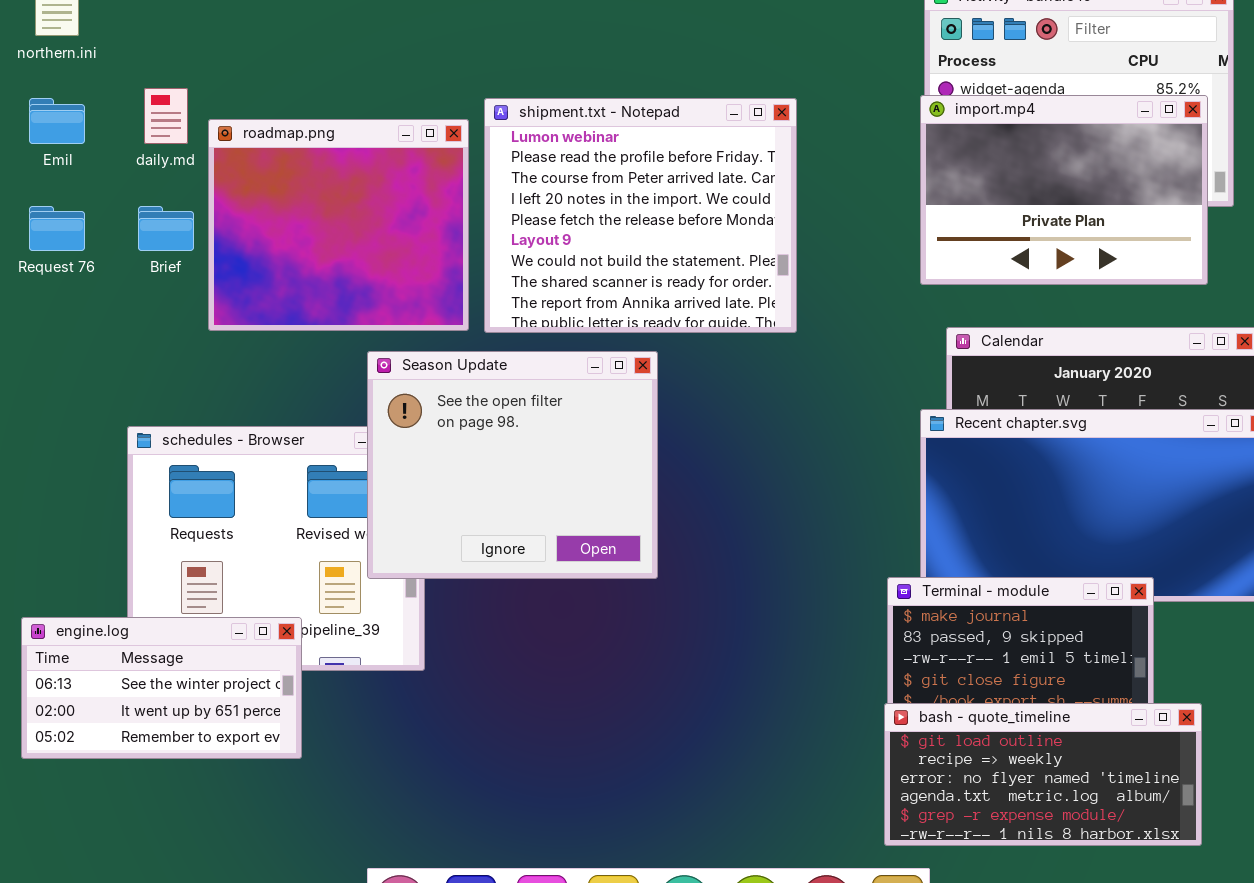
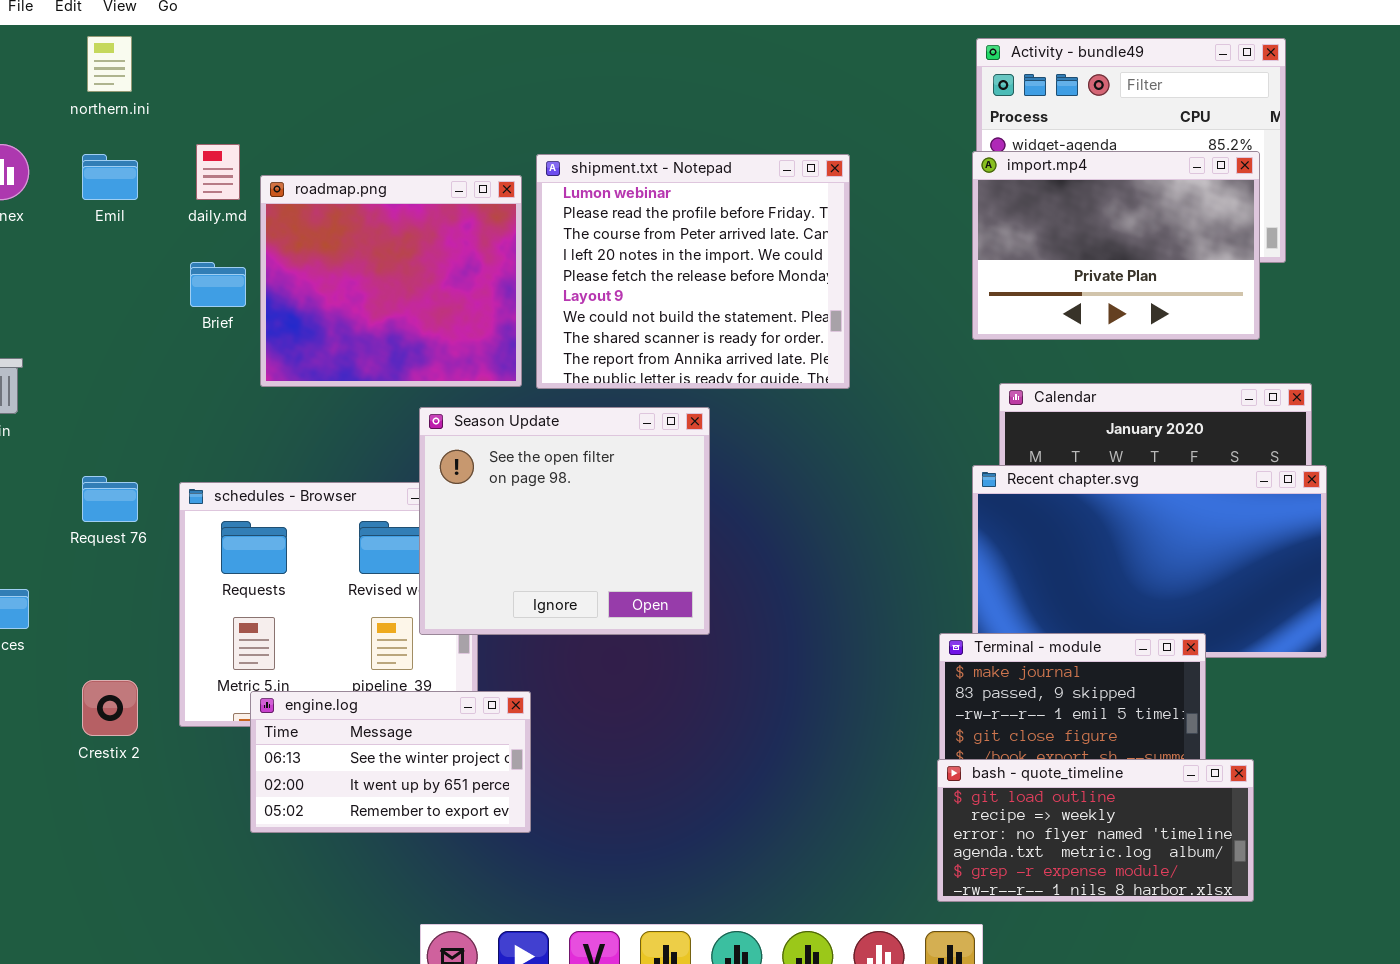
Request 76: [29,206,85,251] -> [82,476,138,522], moved
engine.log: [21,617,302,759] -> [250,691,531,833], moved

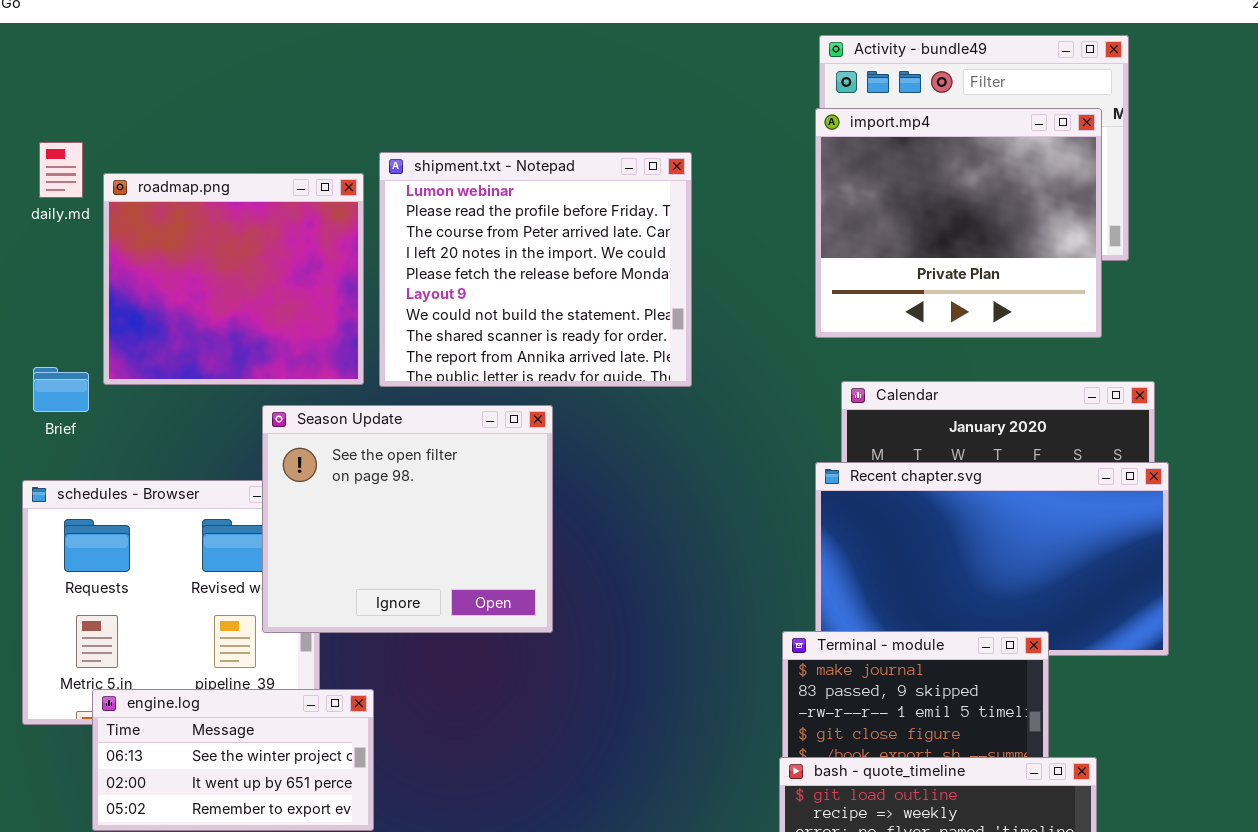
import.mp4: [972,151,1260,340] -> [815,108,1102,338], resized
Brief: [190,262,246,307] -> [33,367,89,412], moved

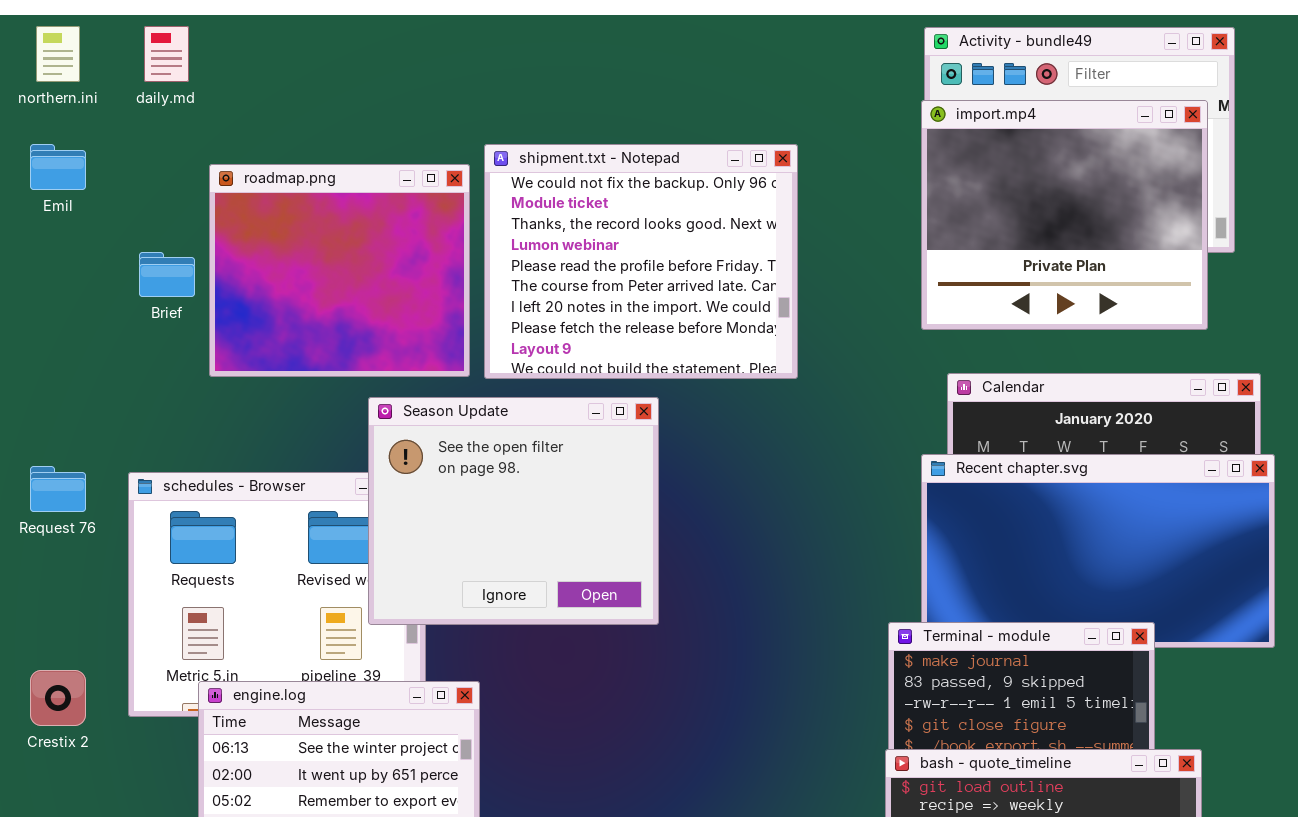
daily.md: [39,142,83,198] -> [144,26,189,82], moved
shipment.txt - Notepad: [379,152,692,387] -> [484,144,798,379], scrolled up 3 rows
Brief: [33,367,89,412] -> [139,252,195,297], moved

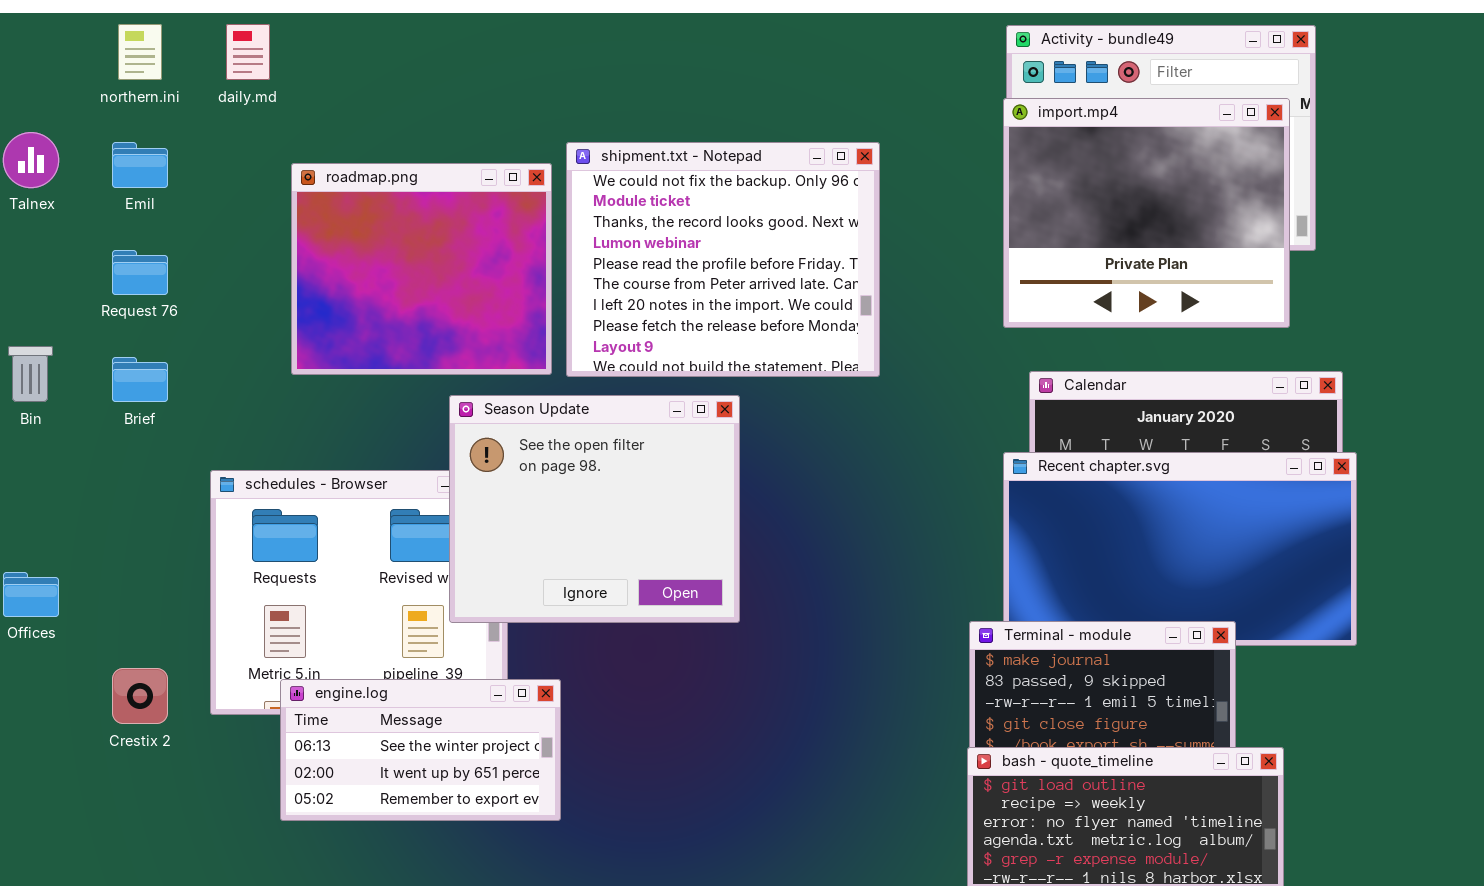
Brief: [139,252,195,297] -> [112,357,168,402], moved
Request 76: [30,466,86,512] -> [112,250,168,295], moved

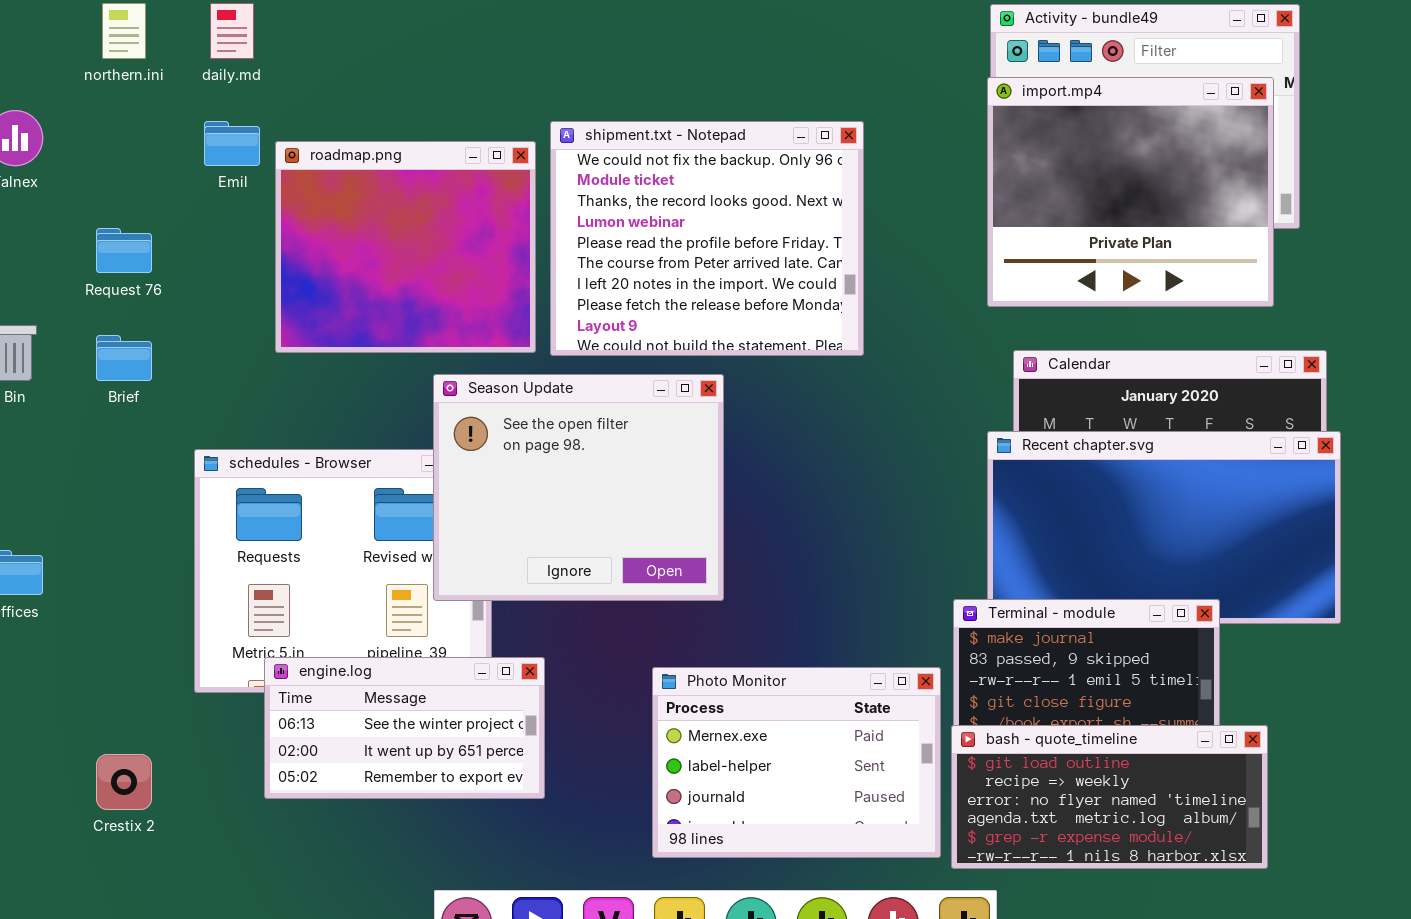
Emil: [112,142,168,188] -> [204,121,260,166], moved
Crestix 2: [112,668,168,724] -> [96,754,152,810], moved
Photo Monitor: none -> [652,667,941,858], opened

